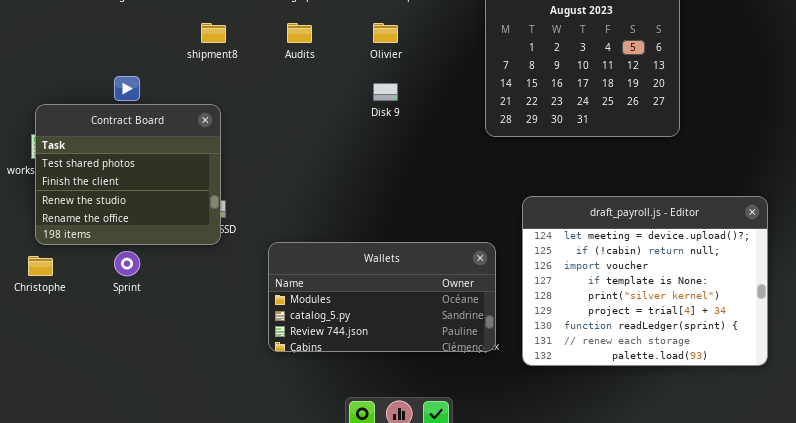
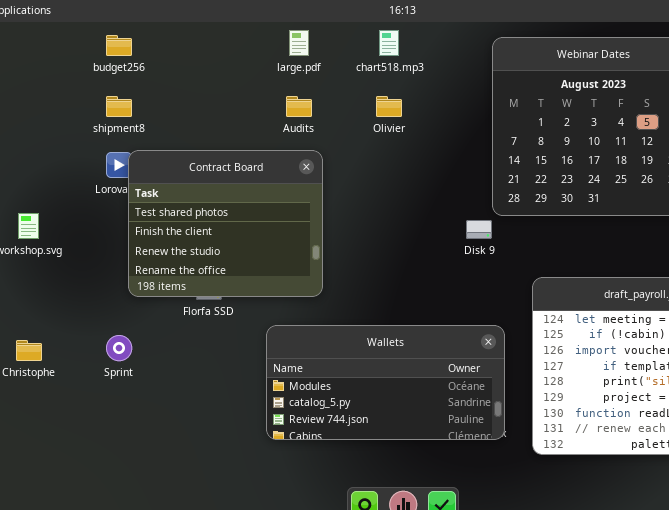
shipment8: [201,23,226,43] -> [106,96,132,117], moved
Disk 9: [373,83,398,101] -> [466,220,492,239], moved
Contract Board: [35,104,221,245] -> [128,150,323,297], moved

